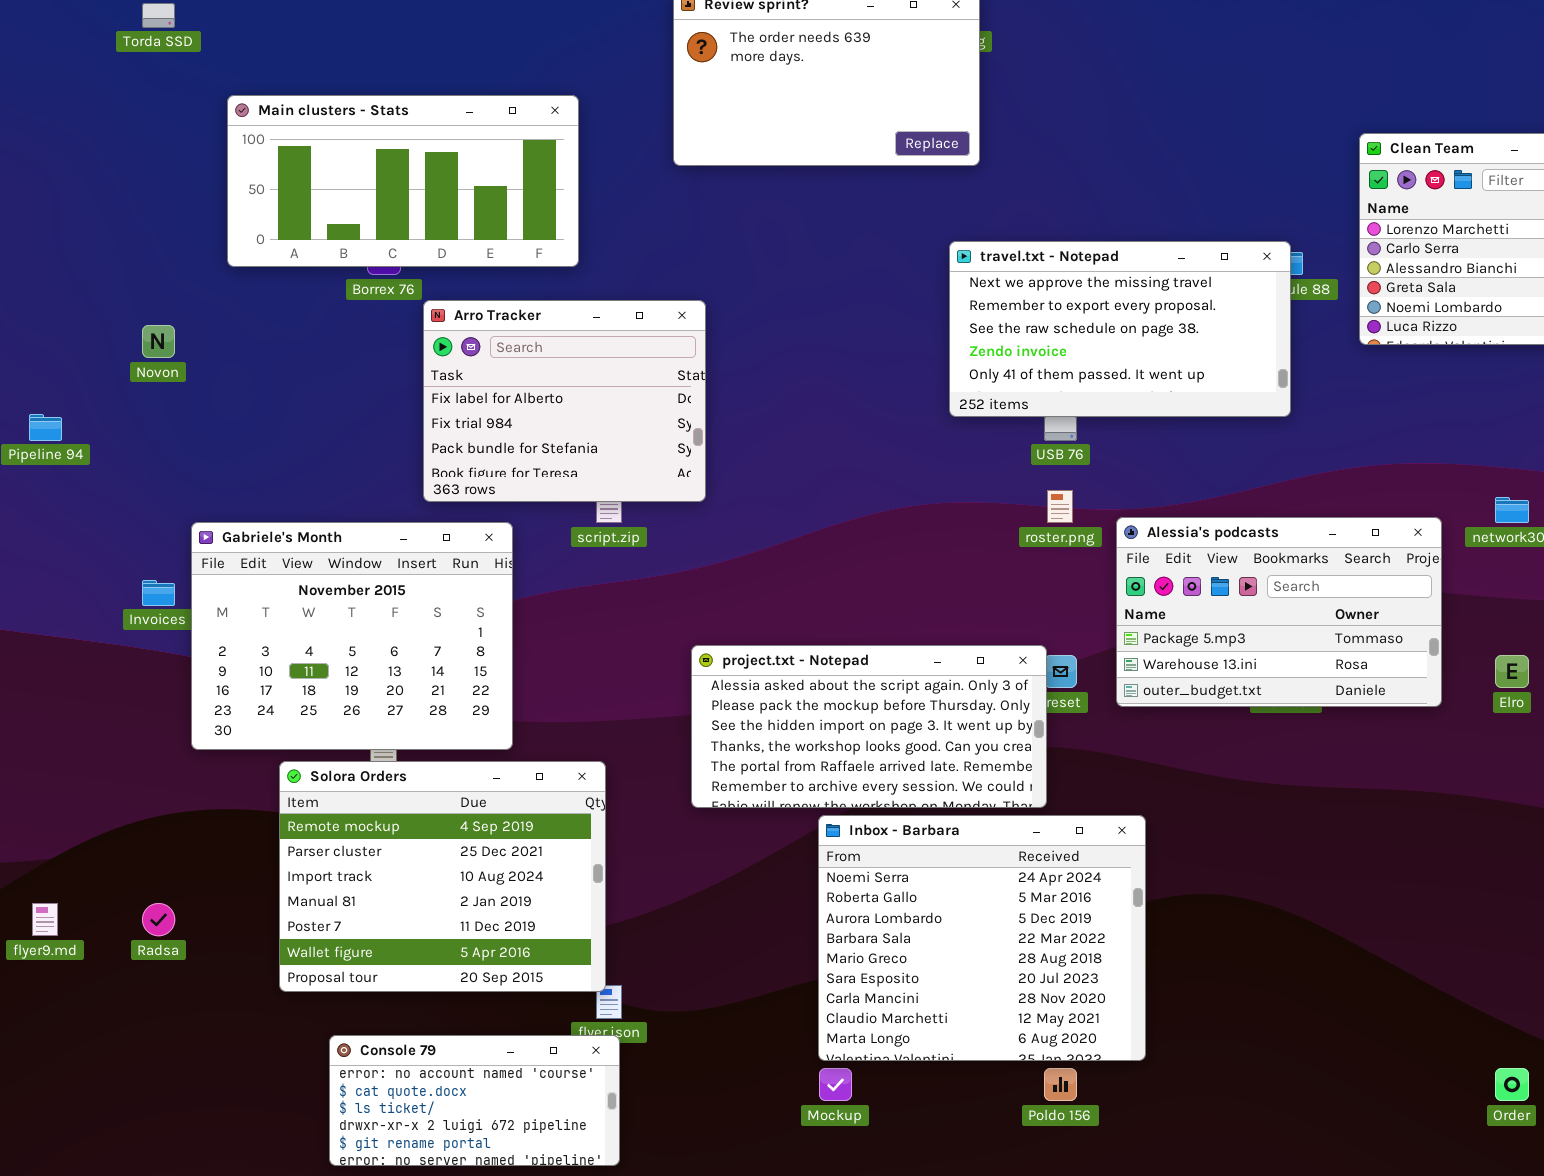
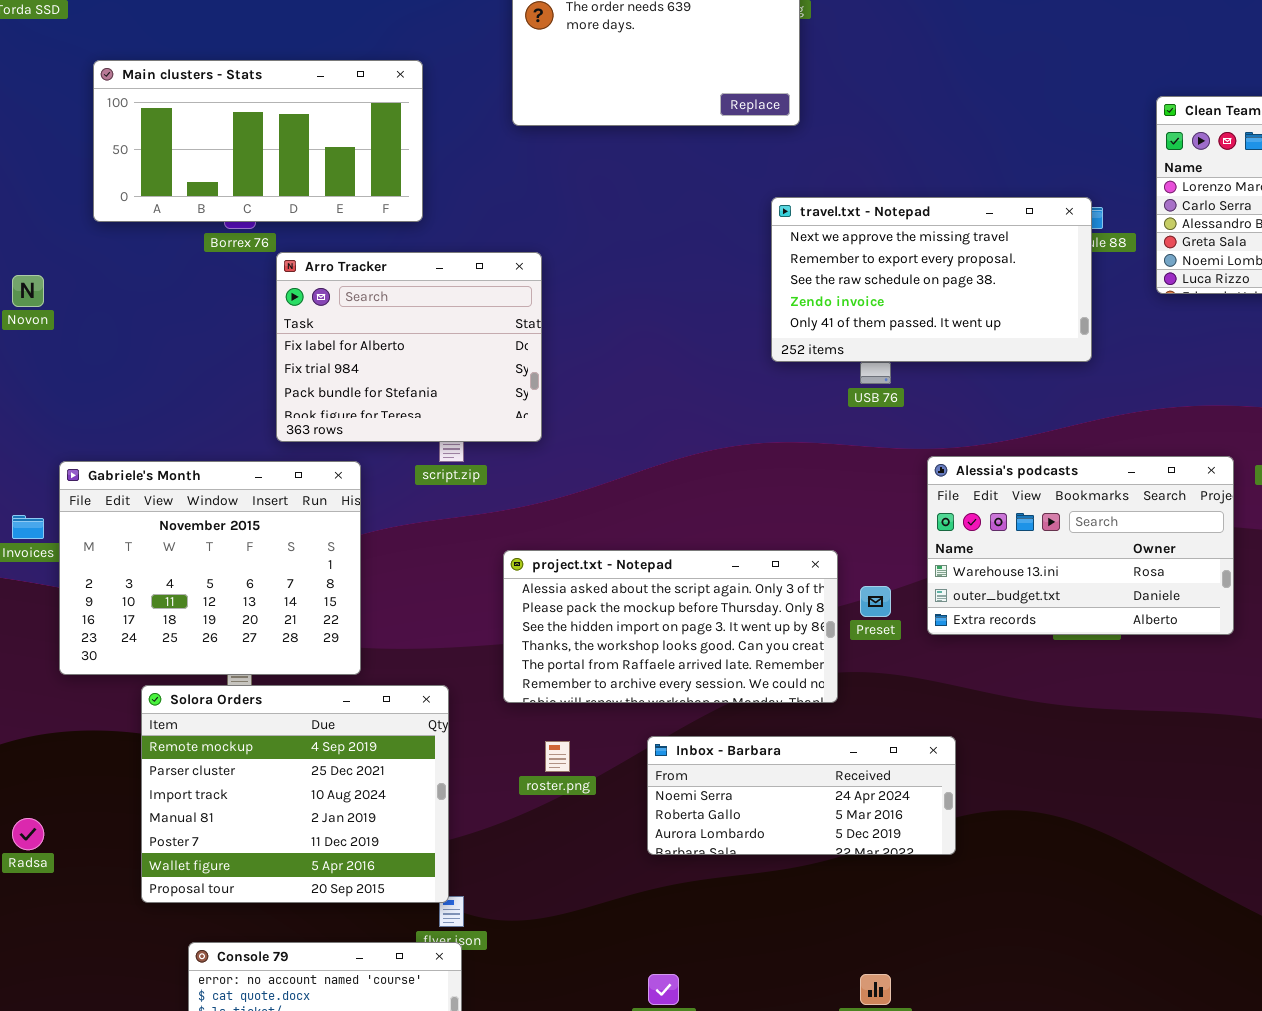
roster.png: [1047,490,1073,523] -> [545,741,570,772], moved
Alessia's podcasts: [1116,517,1442,707] -> [927,456,1234,635], scrolled down 1 row
project.txt - Notepad: [691,645,1047,808] -> [503,550,838,703], moved
Inbox - Barbara: [818,815,1146,1061] -> [647,736,956,855], resized

